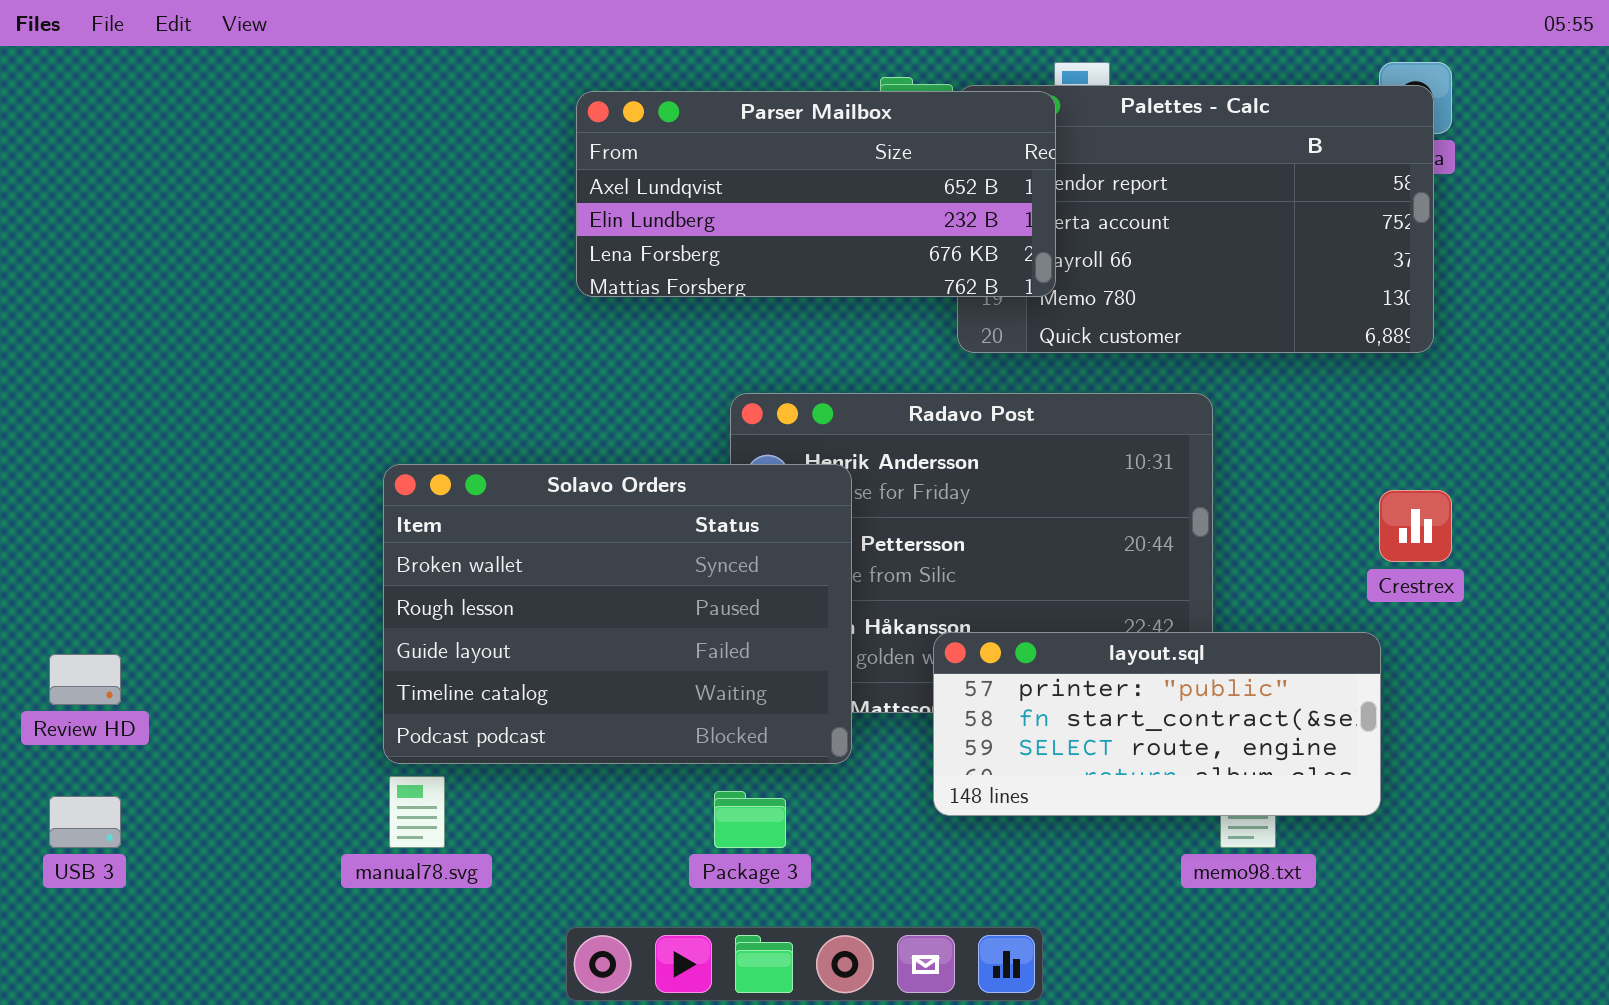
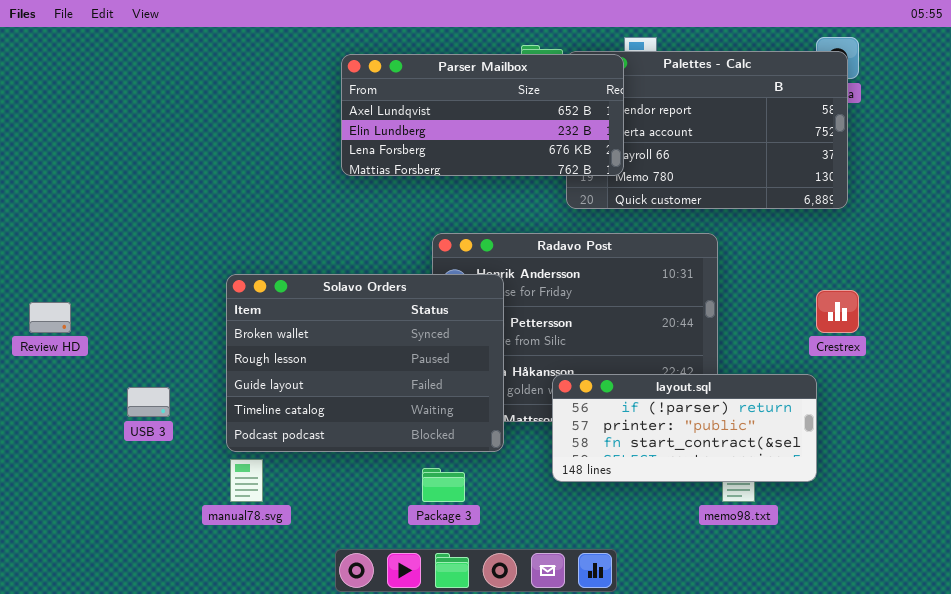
layout.sql: [933,632,1381,816] -> [552,374,817,482], scrolled up 1 row
Review HD: [49,654,121,705] -> [29,302,71,333], moved
USB 3: [49,796,121,848] -> [127,387,170,417], moved

